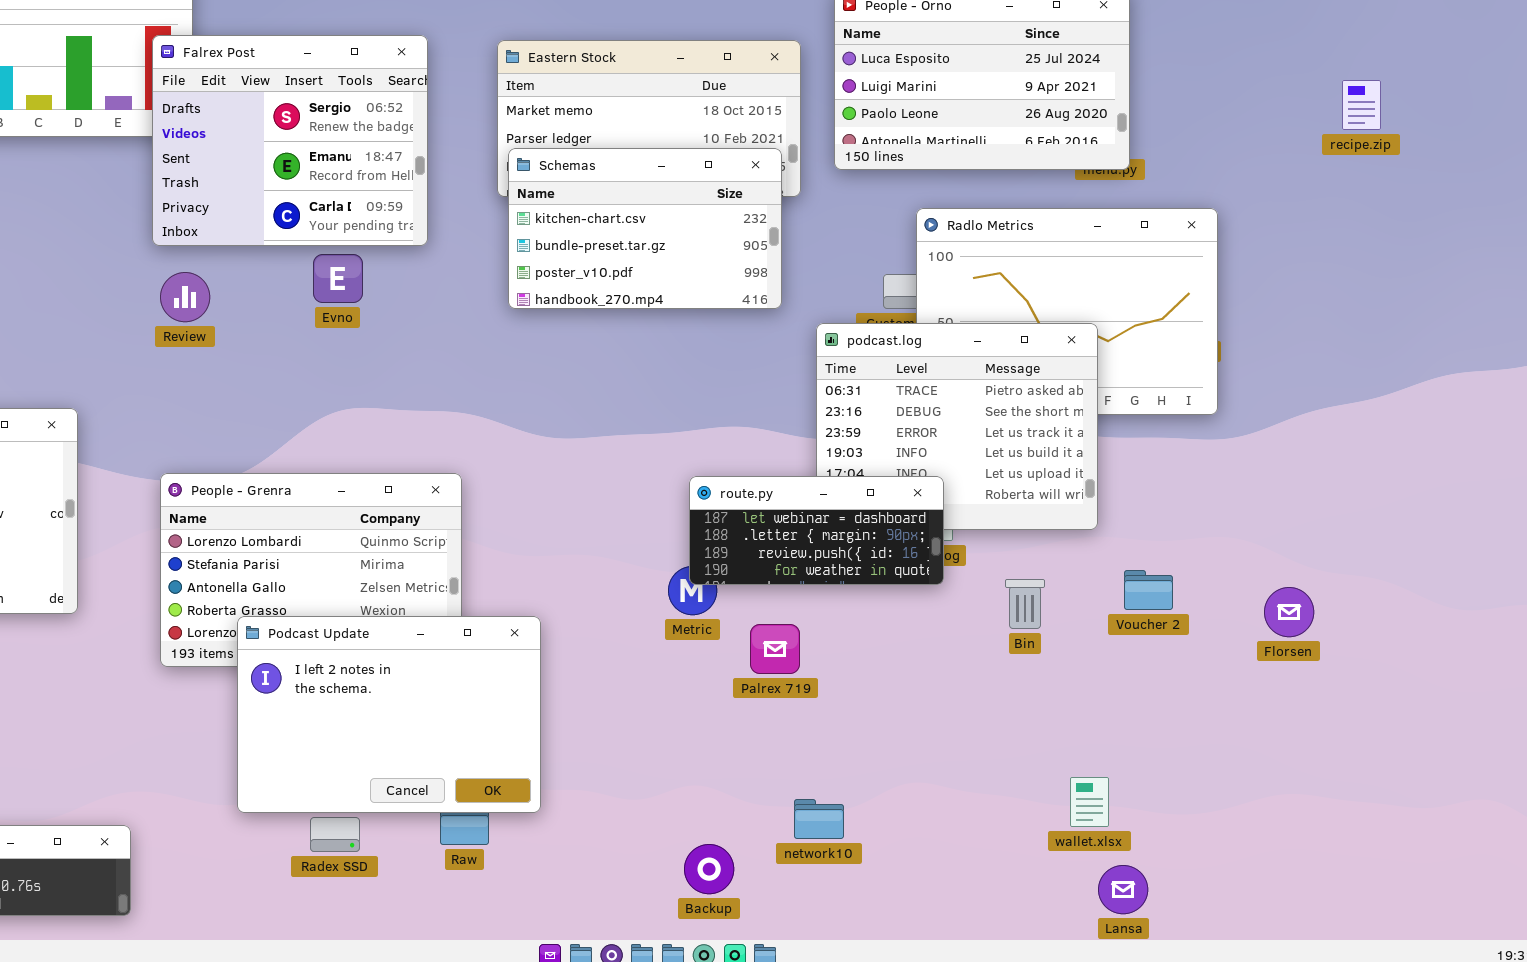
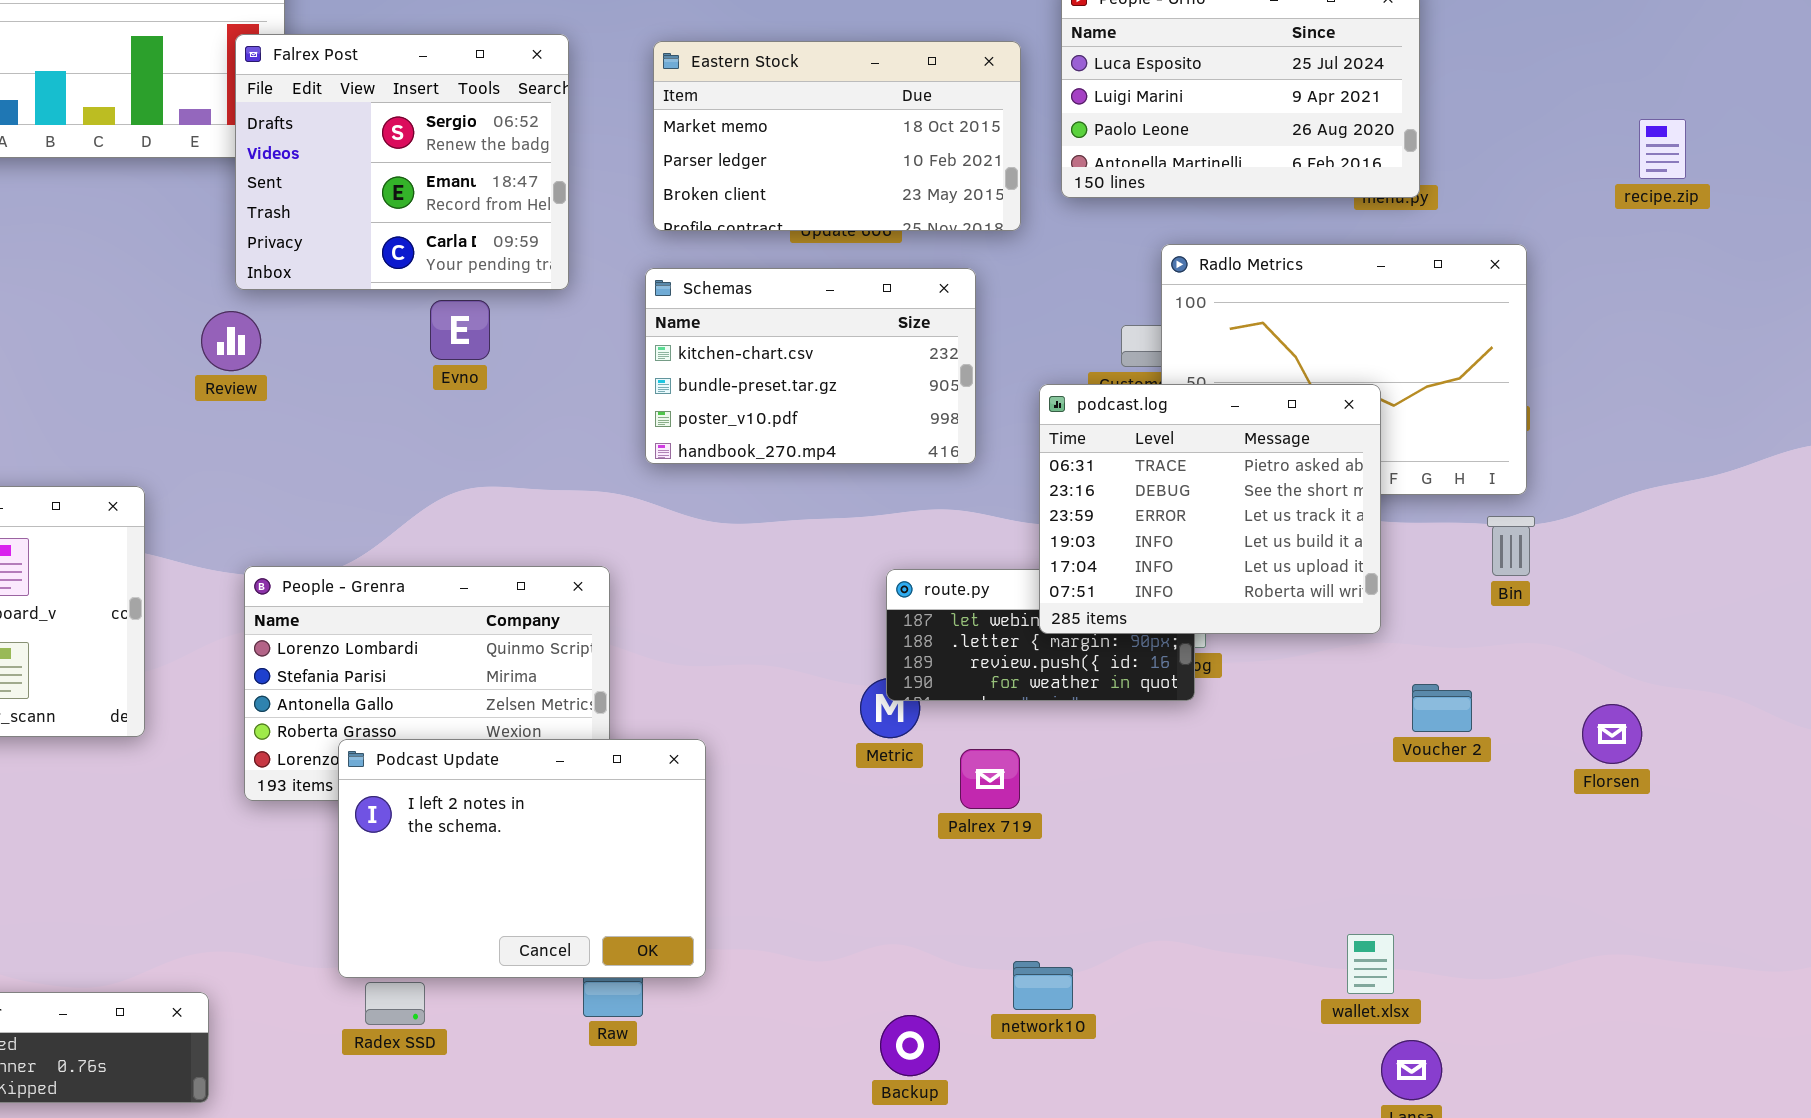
recipe.zip: [1342,80,1381,130] -> [1639,119,1686,179], moved
Schemas: [508,148,782,309] -> [645,268,976,464], moved
Review: [160,272,210,322] -> [201,311,261,371], moved
podcast.log: [816,323,1098,530] -> [1039,384,1381,634], raised
Bin: [1005,579,1045,629] -> [1487,516,1535,576], moved
Radex SSD: [310,817,360,852] -> [365,982,425,1025], moved

